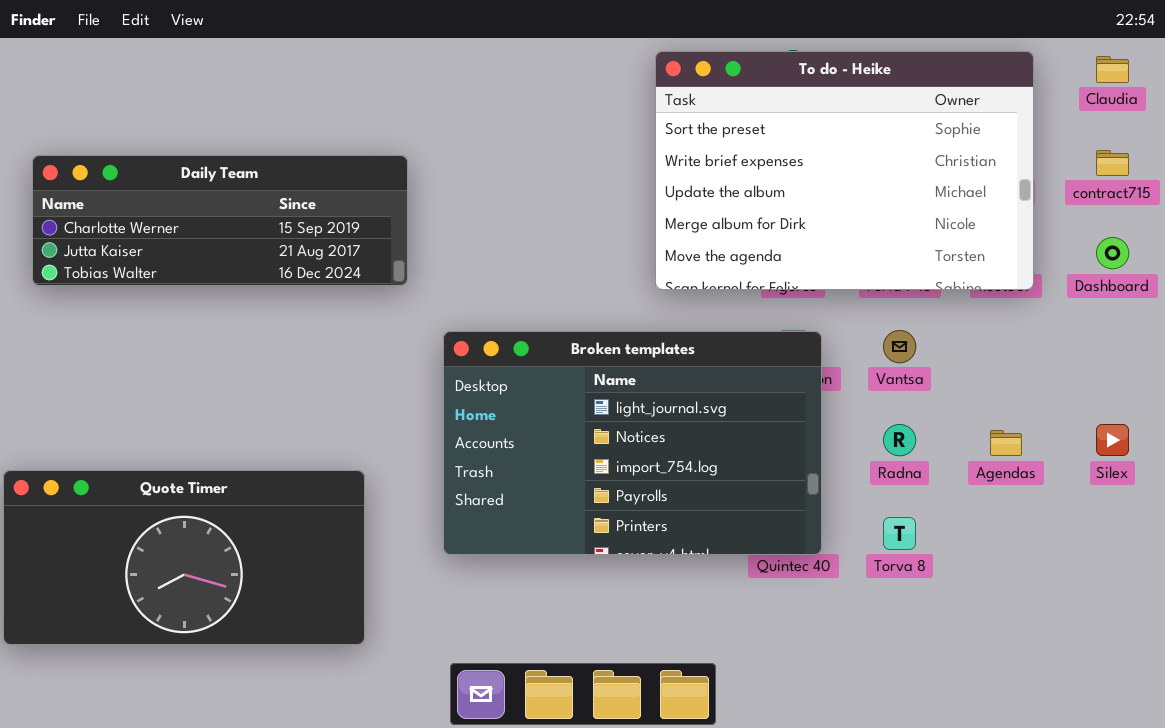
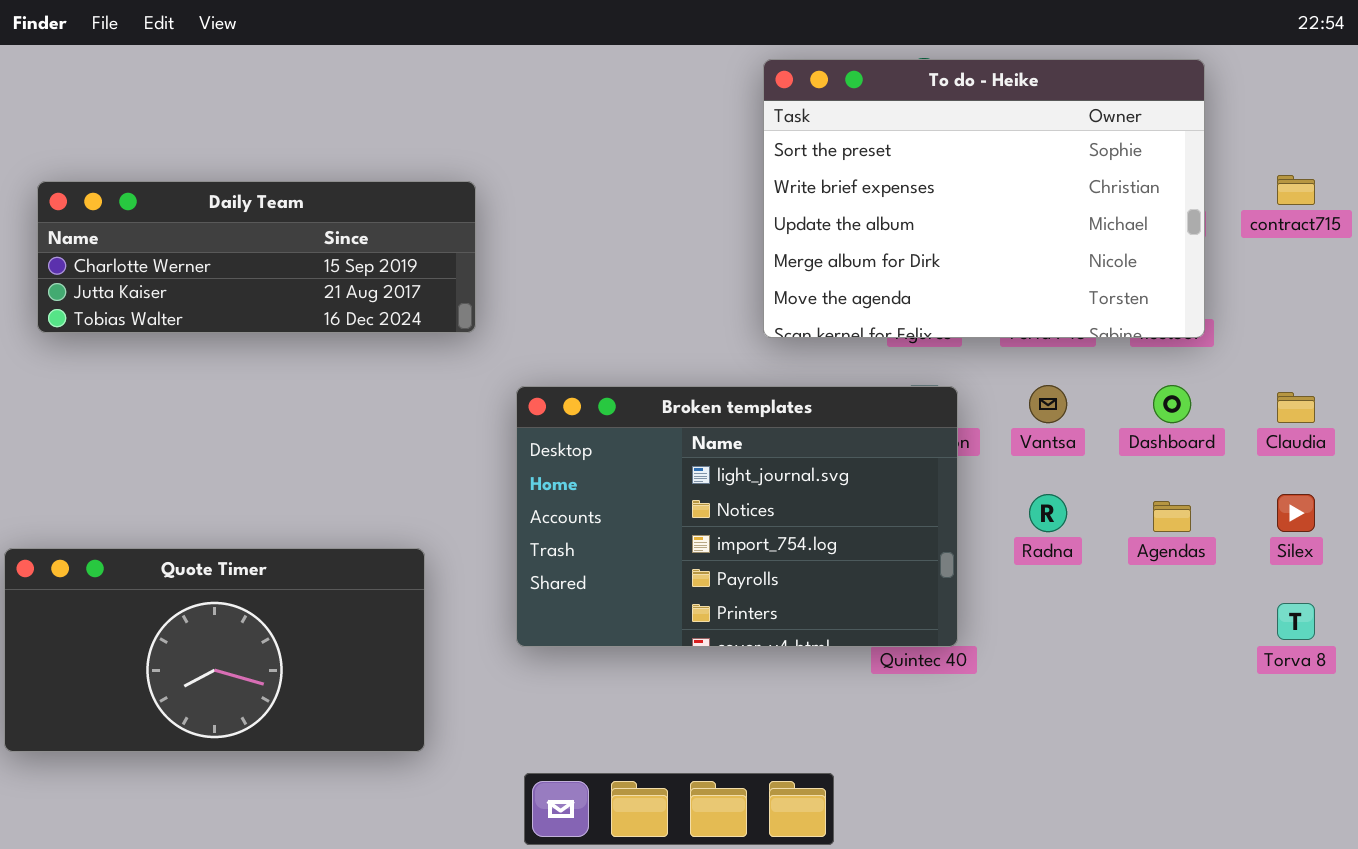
Claudia: [1096,56,1129,83] -> [1277,392,1315,423], moved
Dashboard: [1096,237,1129,269] -> [1153,385,1191,423], moved
Torva 8: [883,517,916,550] -> [1277,603,1315,640], moved

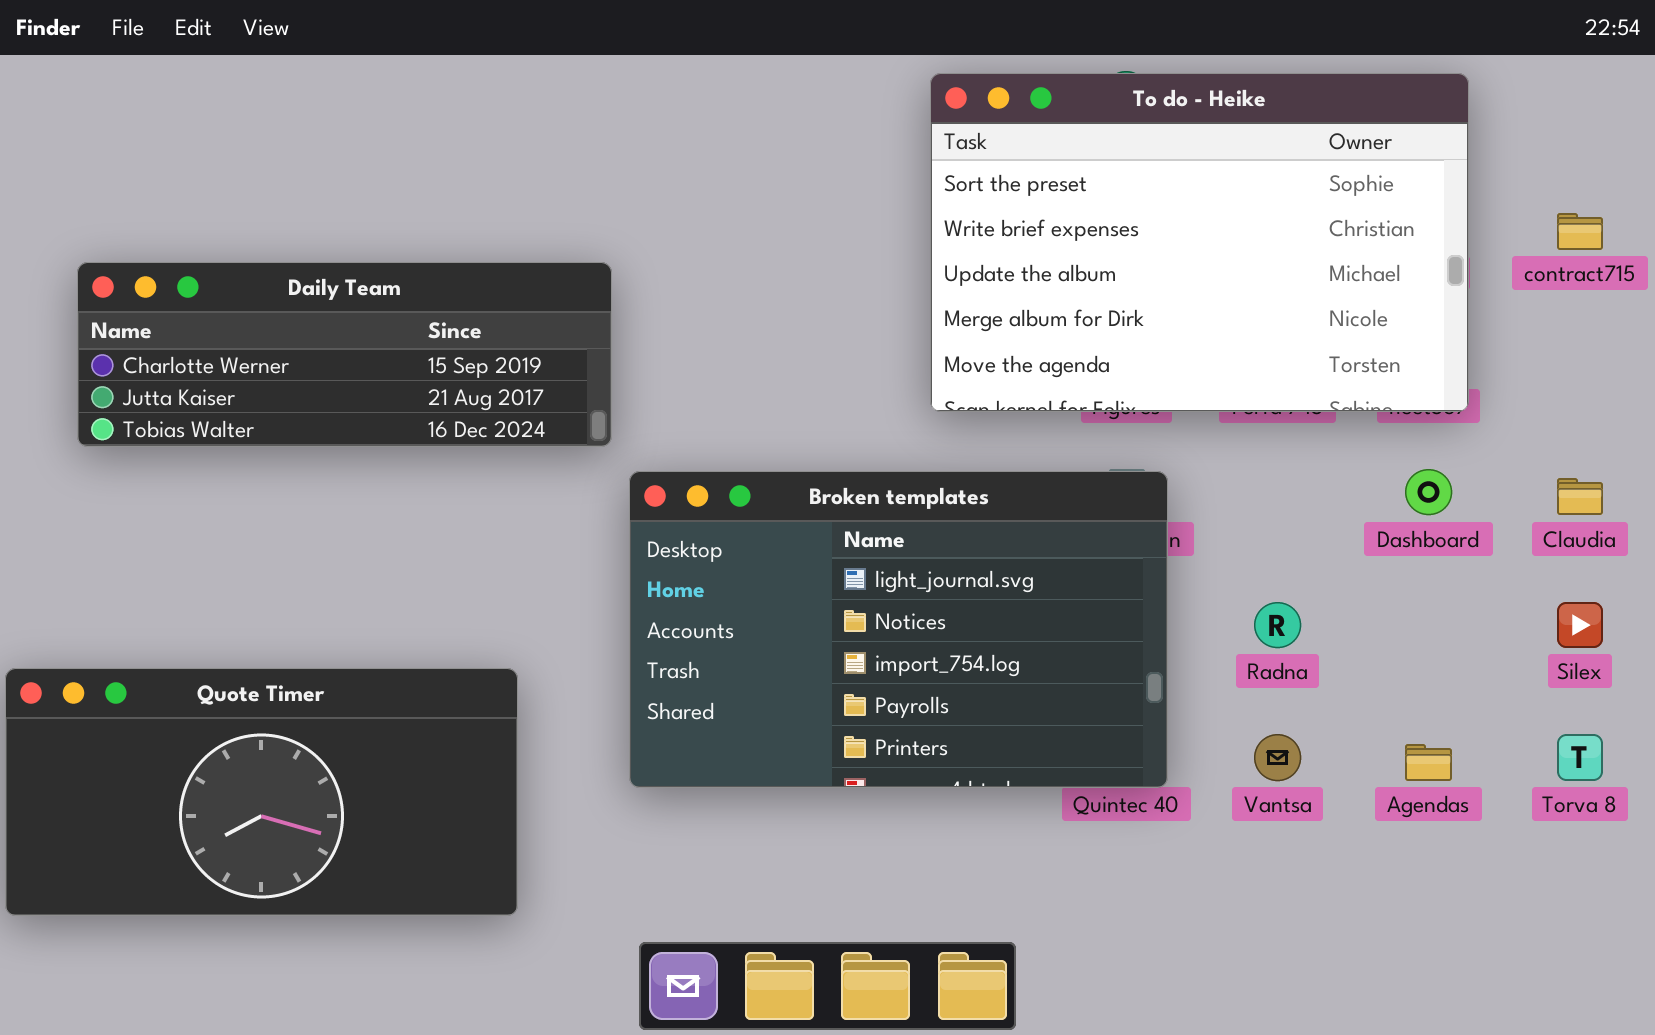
Daily Team: [37,181,476,333] -> [77,262,612,447], moved
Vantsa: [1029,385,1067,423] -> [1254,734,1301,781], moved
Agendas: [1153,501,1191,532] -> [1405,744,1452,781], moved

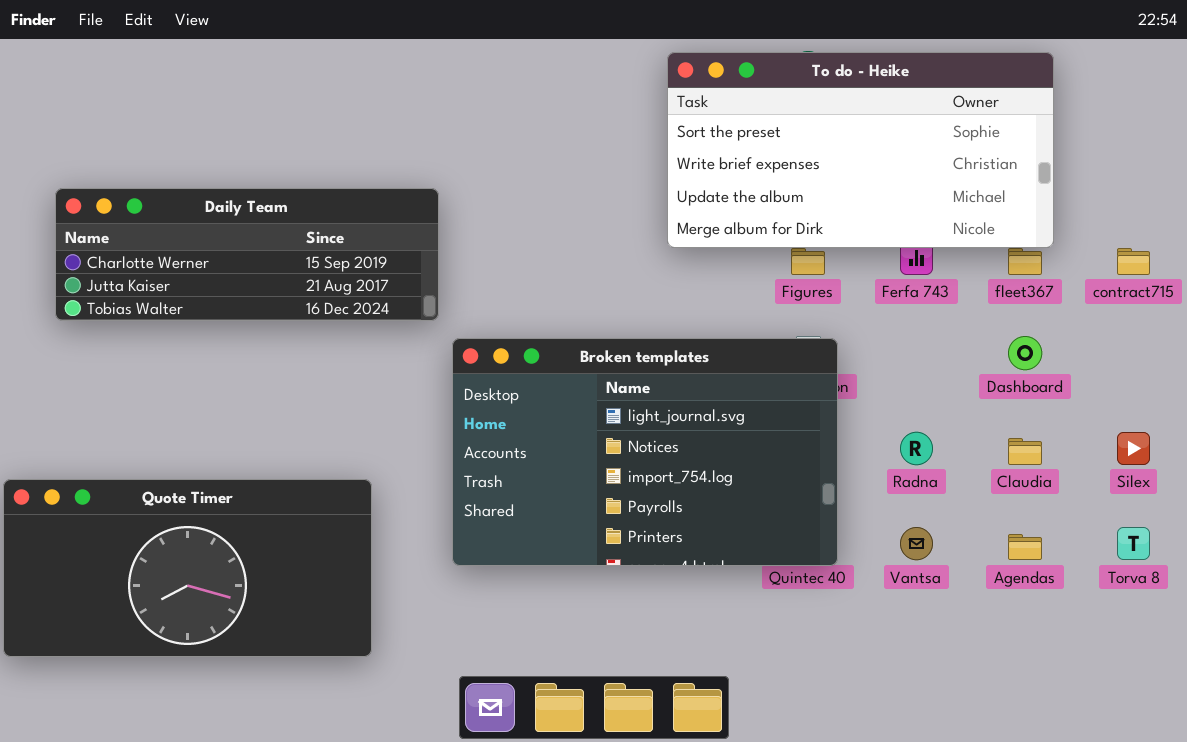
To do - Heike: [930,73,1469,412] -> [667,52,1054,248], resized
contract715: [1557,213,1603,250] -> [1117,248,1150,275], moved
Claudia: [1557,478,1603,515] -> [1008,438,1042,465], moved

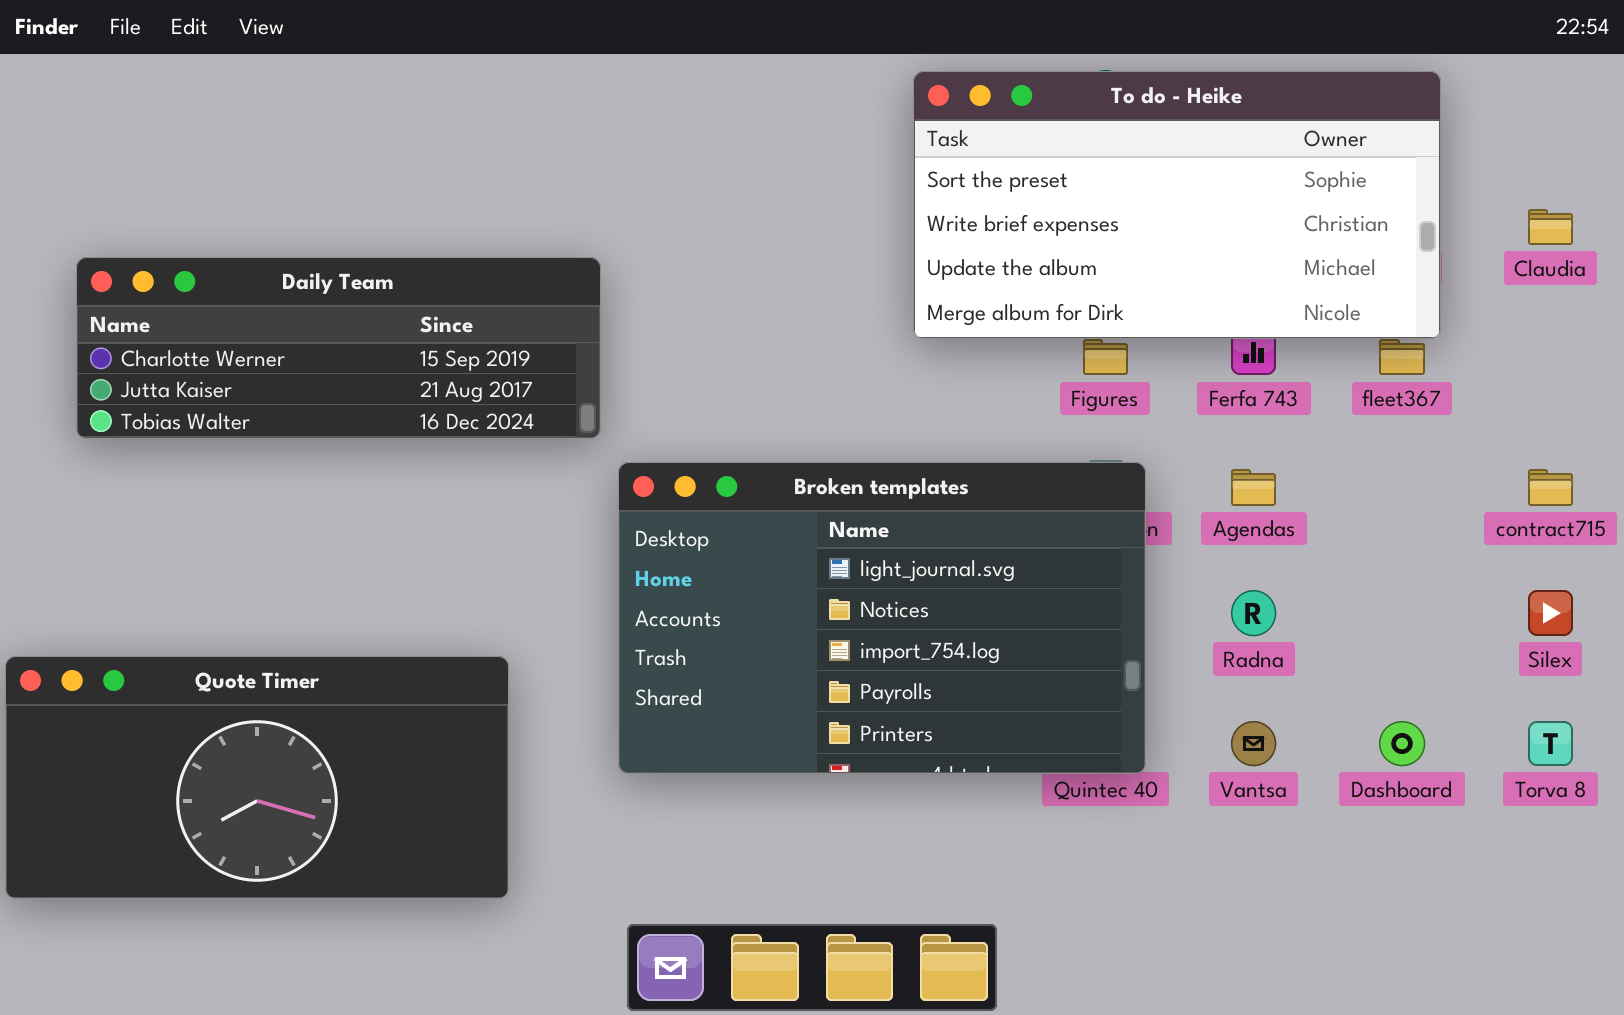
contract715: [1117,248,1150,275] -> [1528,469,1573,506], moved
Dashboard: [1008,336,1042,370] -> [1379,721,1425,766], moved
Claudia: [1008,438,1042,465] -> [1528,209,1573,245], moved
Agendas: [1008,534,1042,560] -> [1231,469,1276,506], moved

